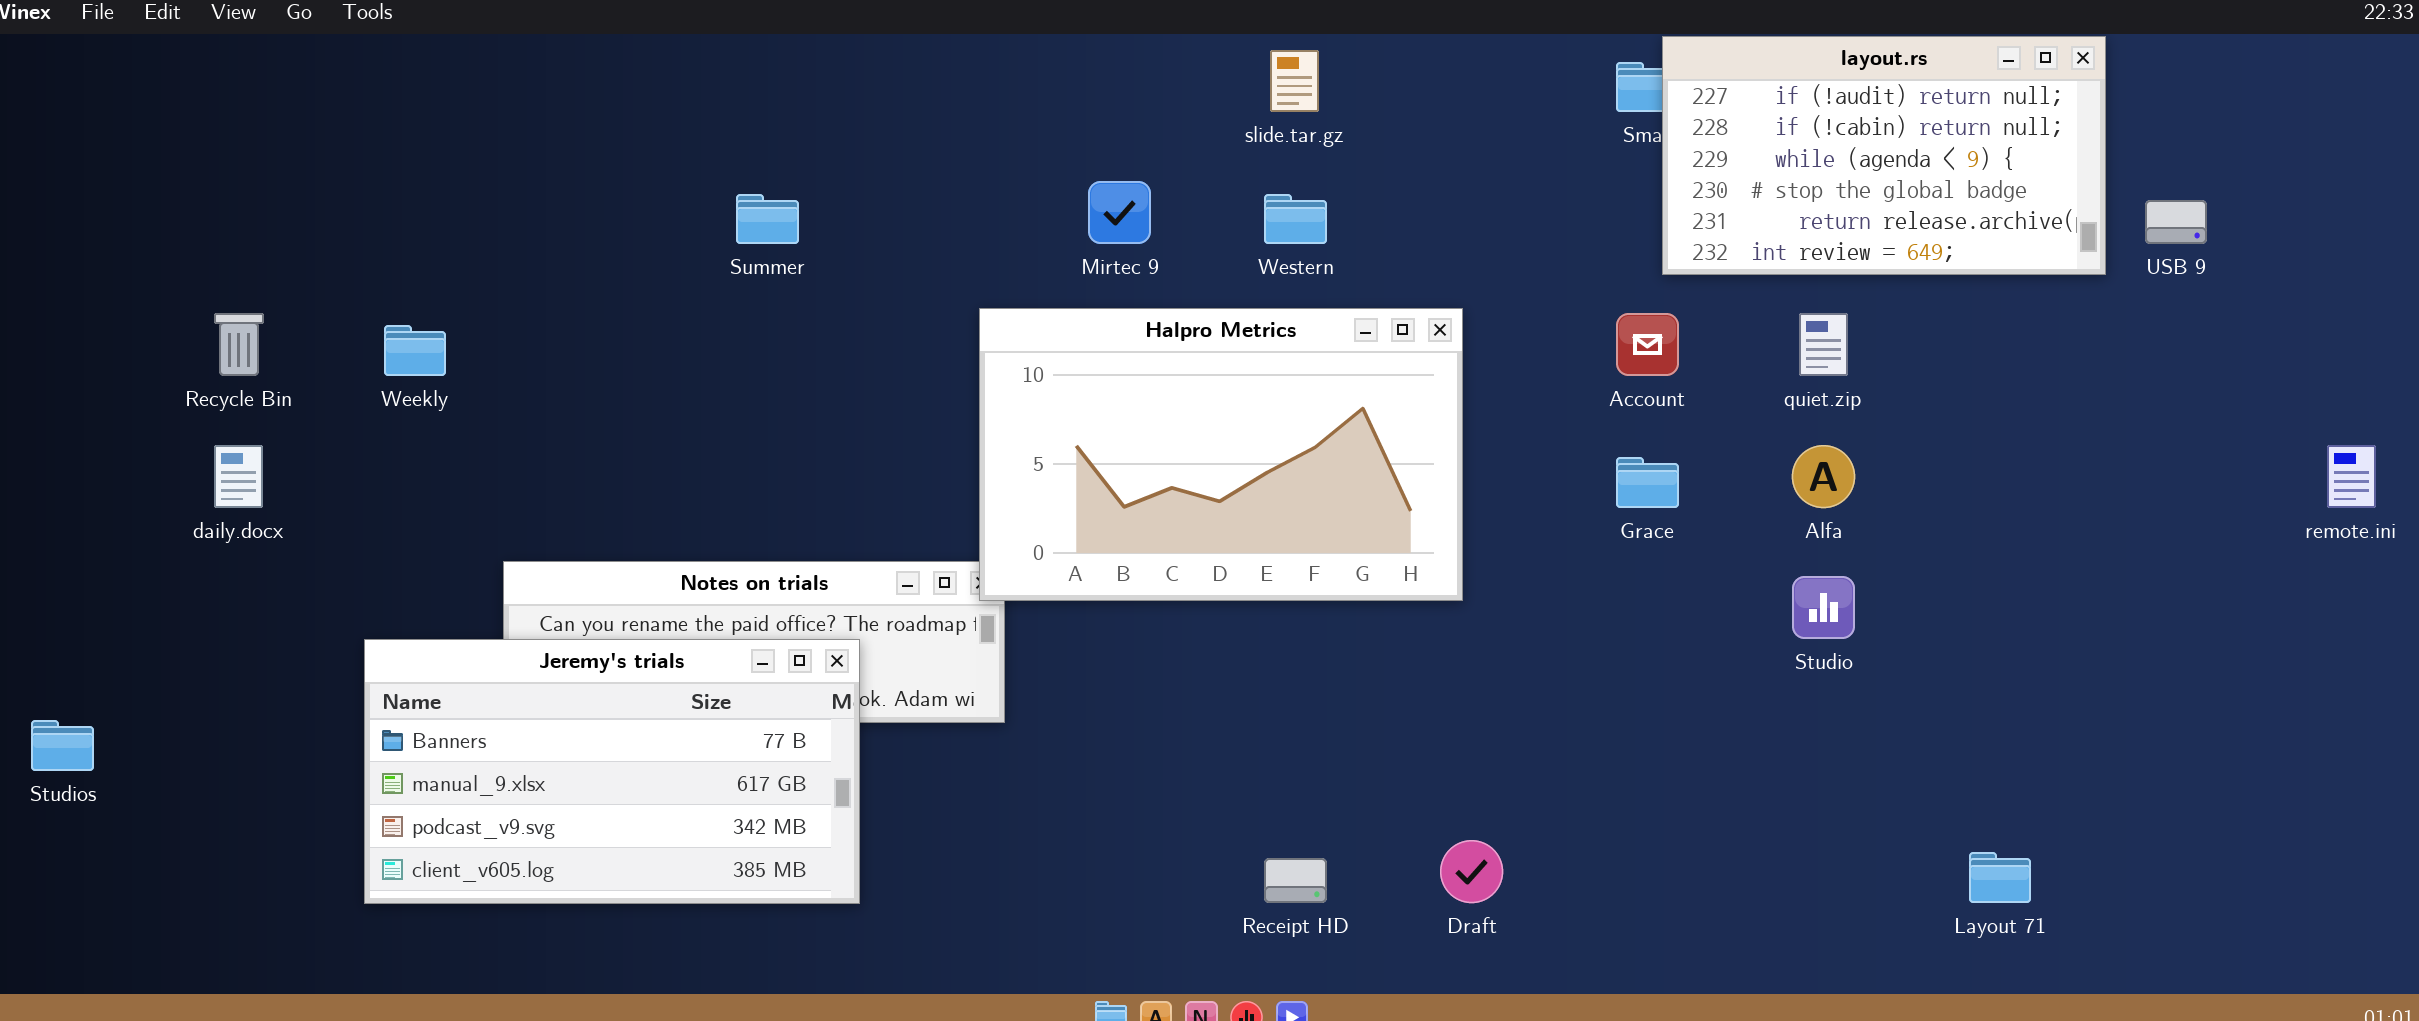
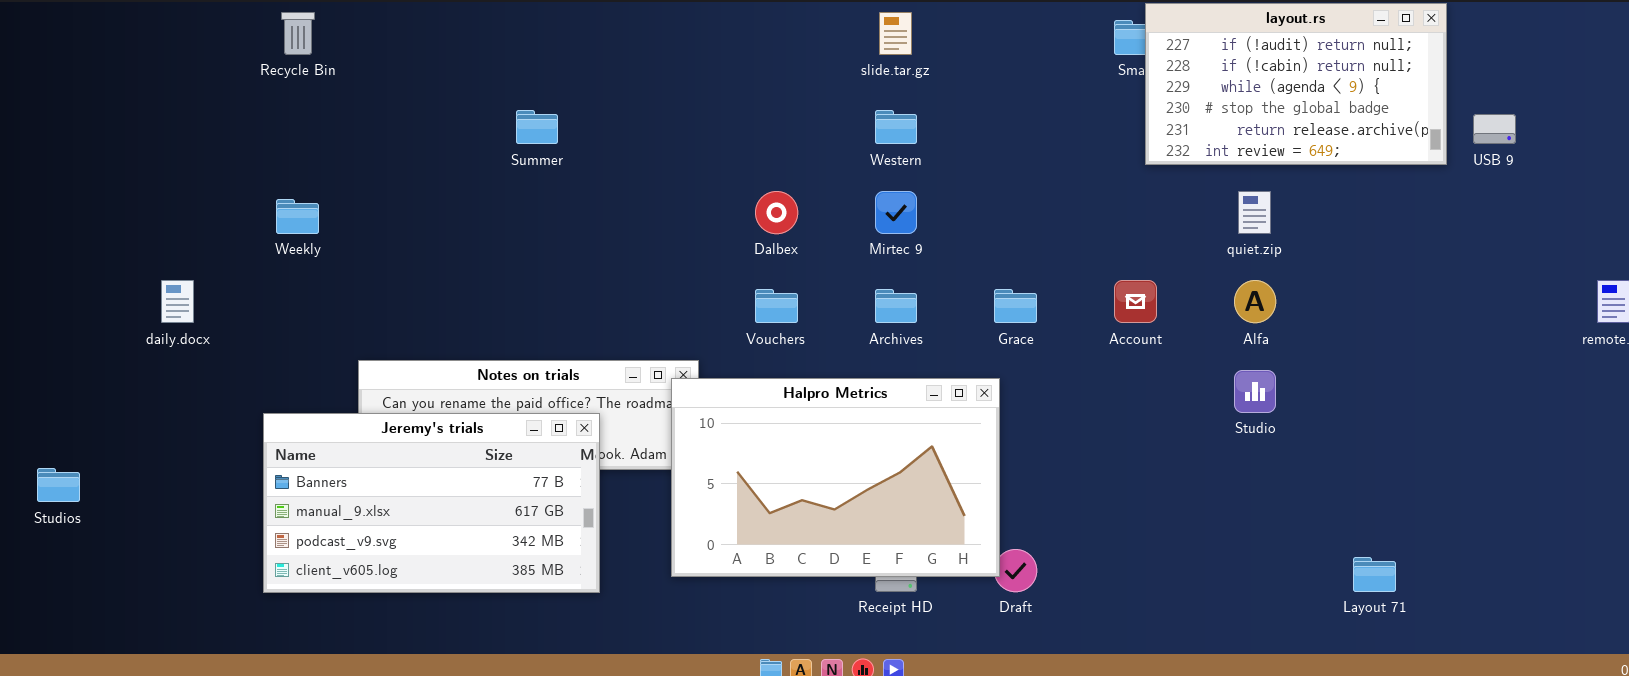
Mirtec 9: [1088,181,1151,244] -> [875,191,917,234], moved
Halpro Metrics: [979,308,1463,601] -> [671,378,1000,577], moved
Recycle Bin: [214,313,264,376] -> [281,12,315,55], moved
Account: [1616,313,1679,376] -> [1114,280,1157,323], moved
Grace: [1616,457,1679,508] -> [994,289,1037,323], moved

